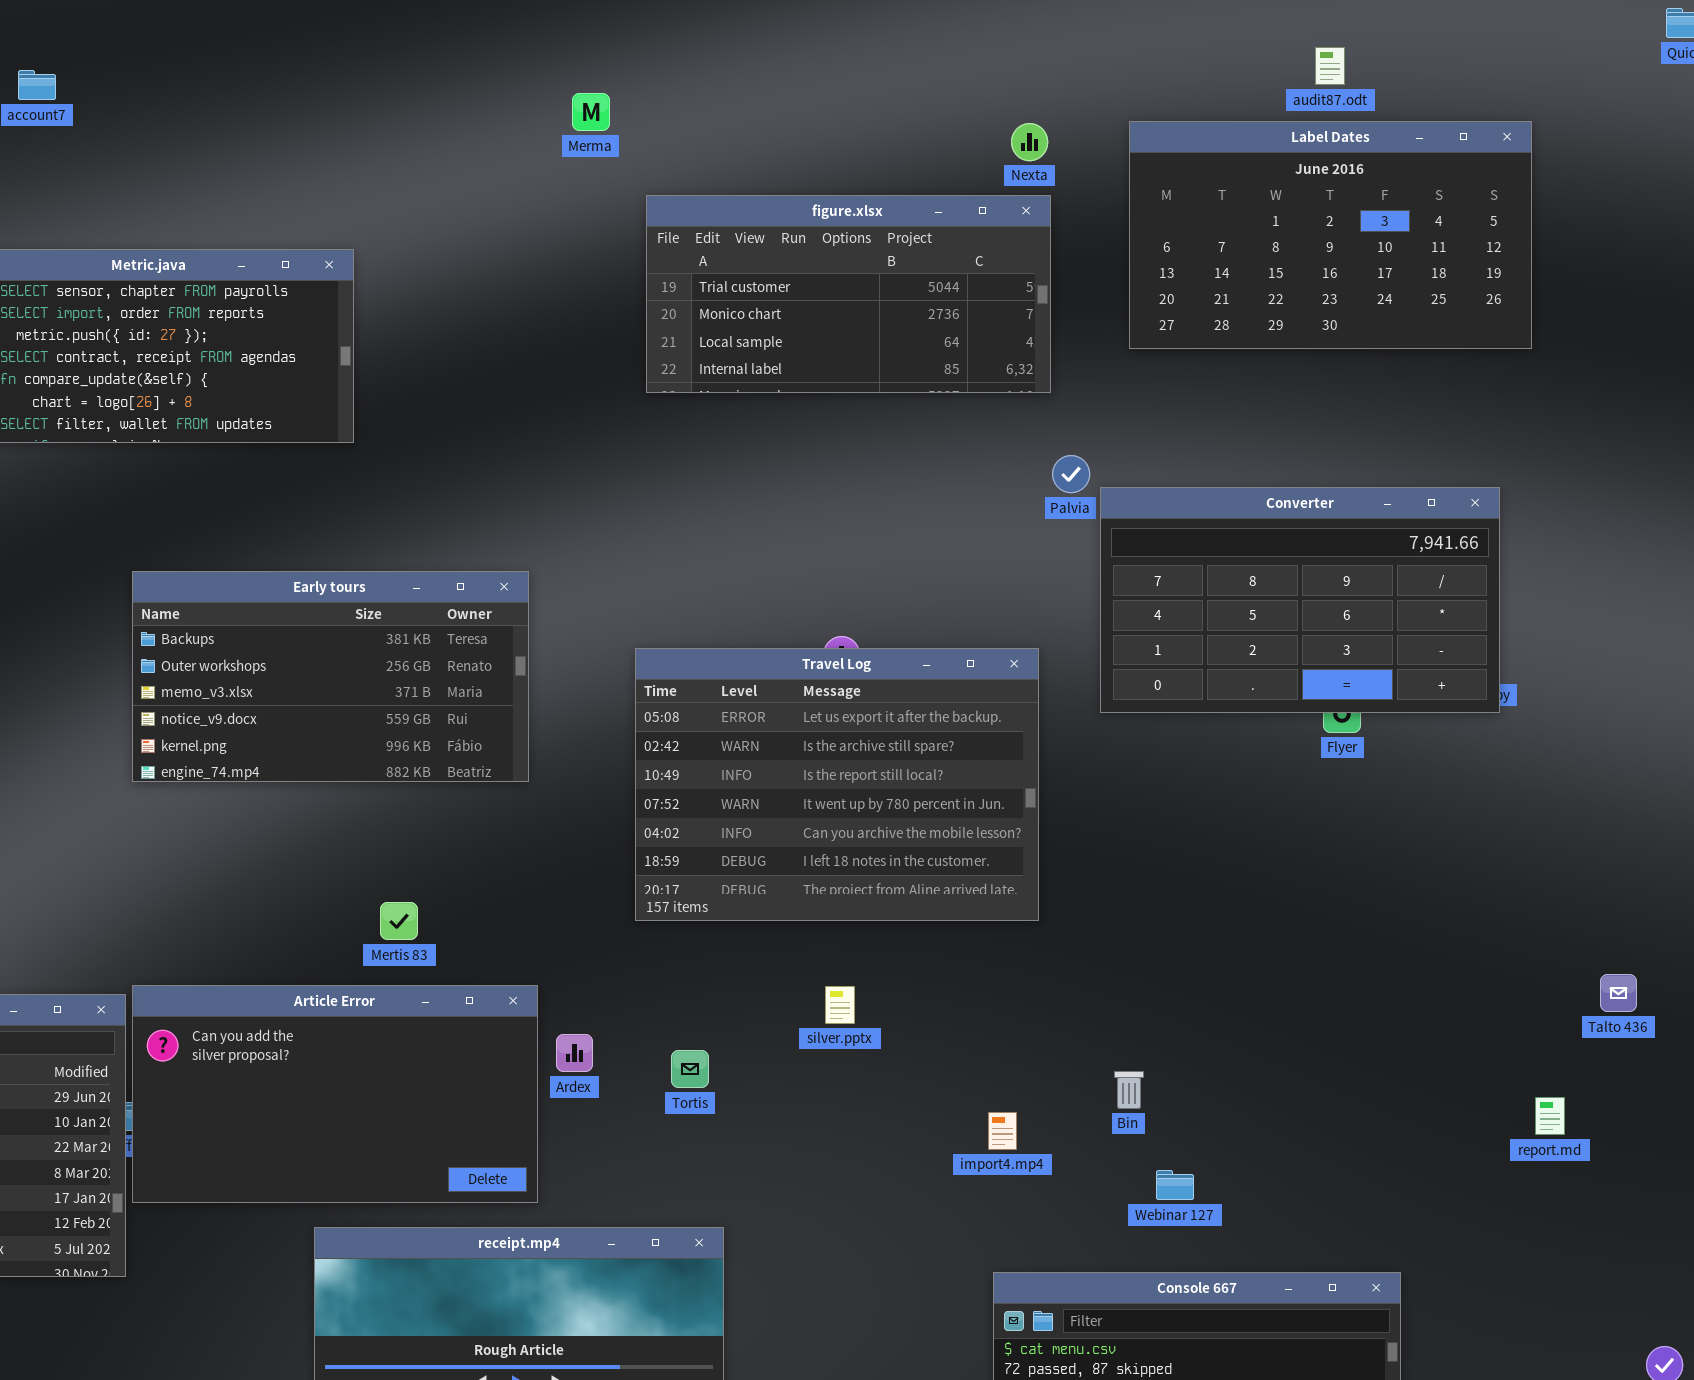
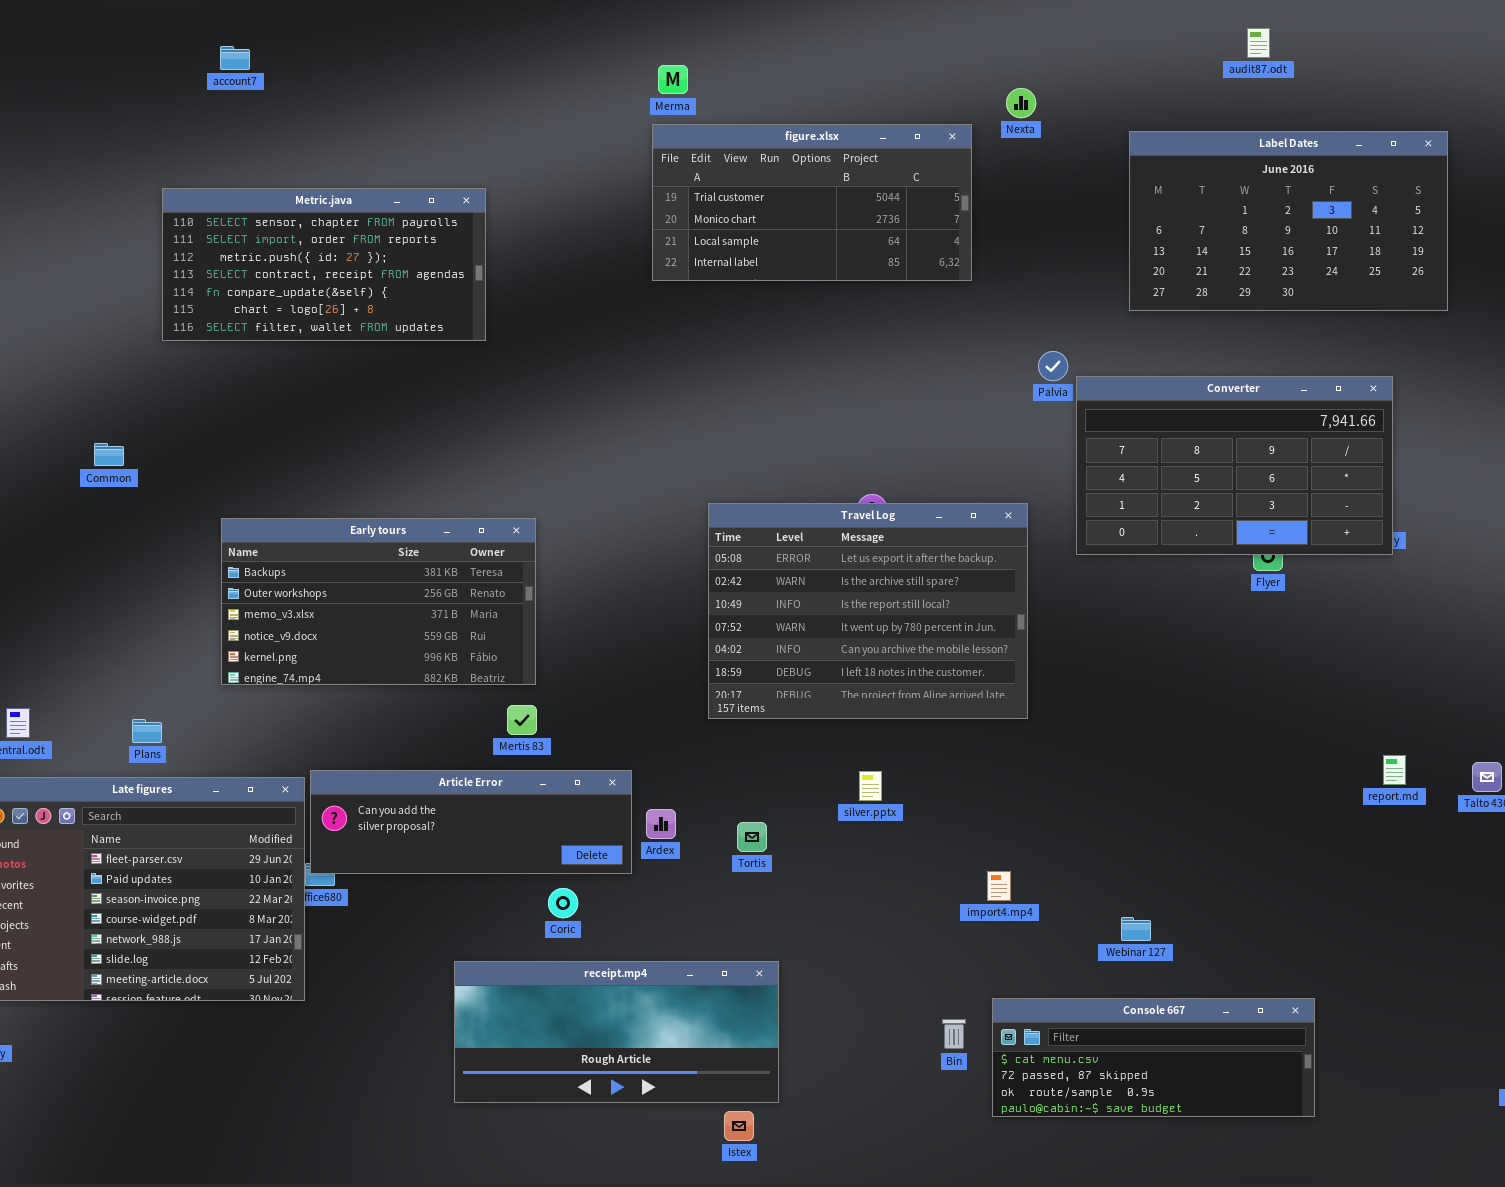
Label Dates: [1129,121,1532,349] -> [1129,131,1448,311], moved
figure.xlsx: [646,195,1051,393] -> [652,124,972,281], moved
Early tours: [132,571,529,782] -> [221,518,536,685], moved
Article Error: [132,985,538,1203] -> [310,770,632,874], resized
Bin: [1114,1071,1144,1109] -> [942,1019,966,1049], moved
report.md: [1535,1097,1565,1135] -> [1383,755,1406,785], moved

